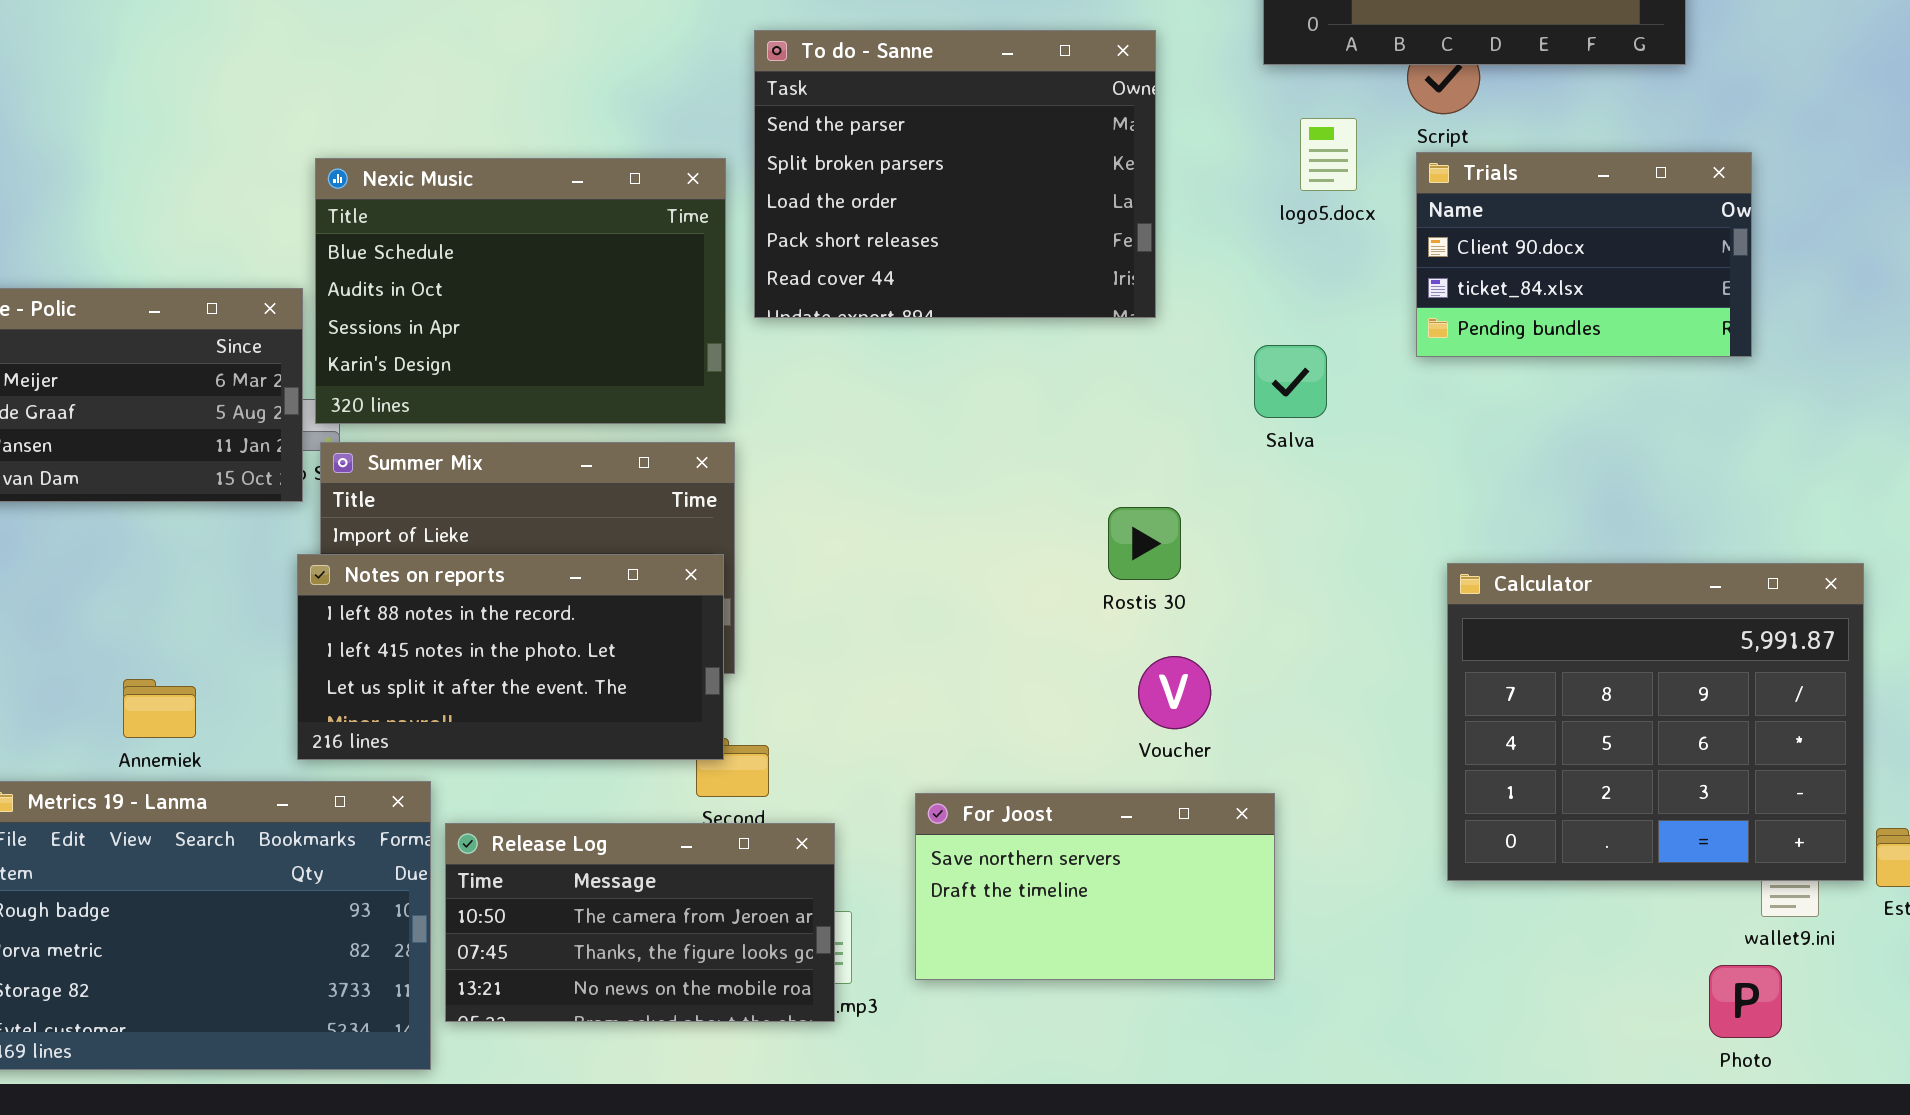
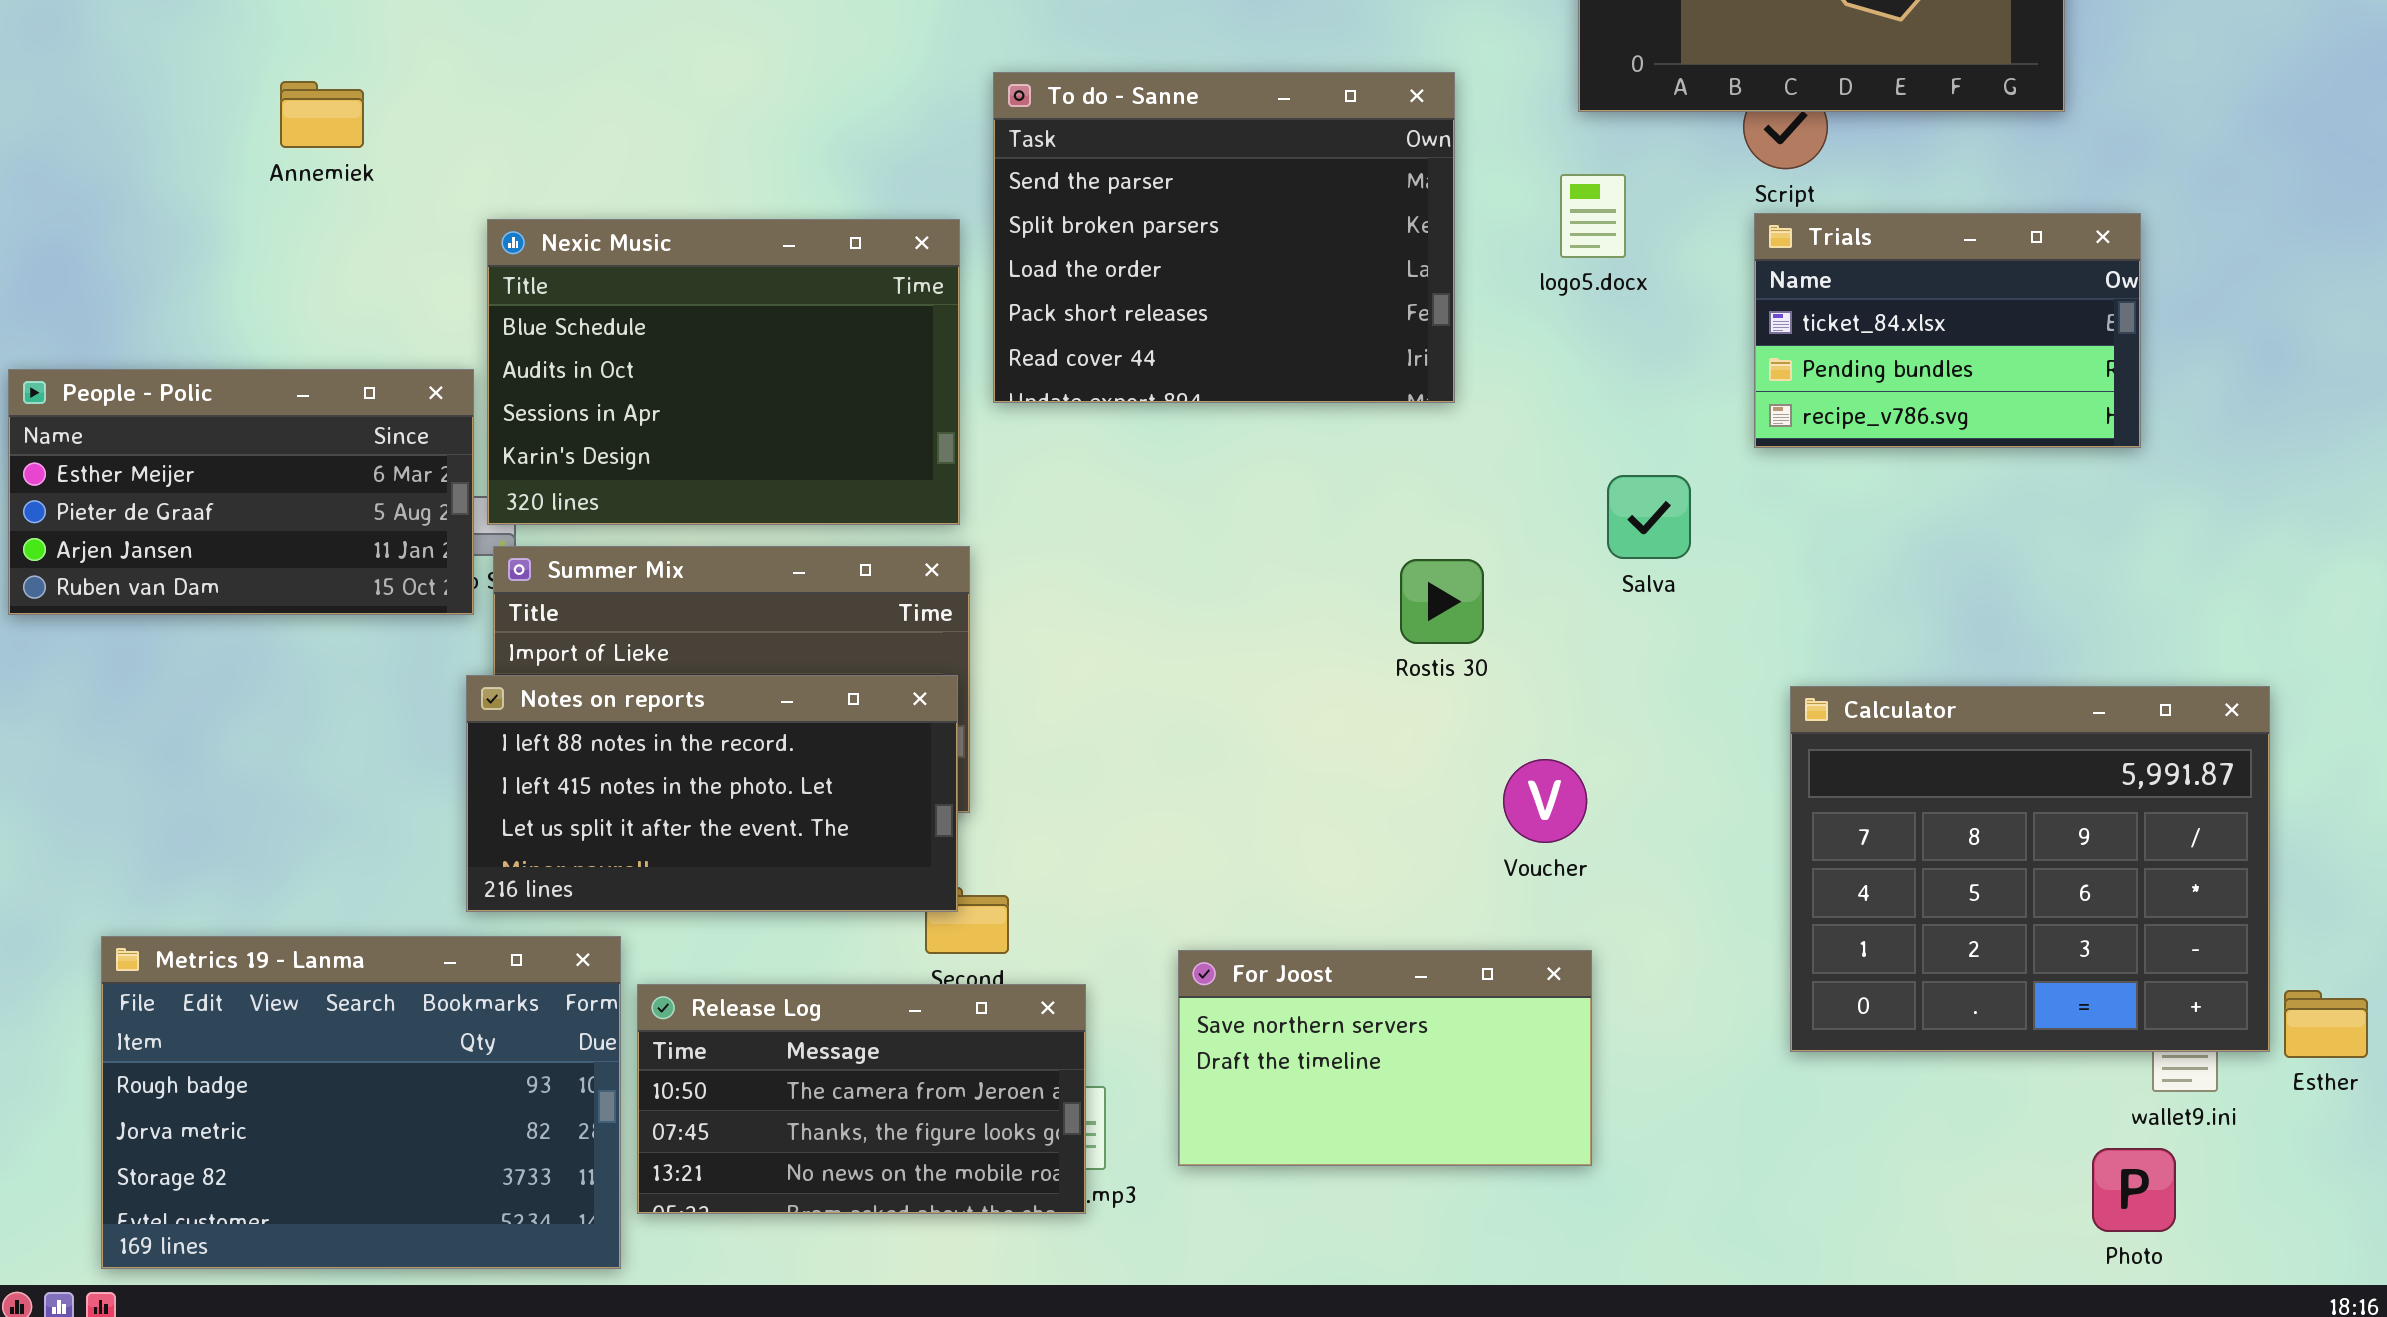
logo5.docx: [1300,118,1357,191] -> [1560,174,1626,258], moved
Trials: [1416,152,1752,357] -> [1754,213,2141,448], scrolled down 1 row
Salva: [1254,345,1327,418] -> [1607,475,1691,559], moved
Rostis 30: [1108,507,1181,580] -> [1400,559,1484,644], moved
Voucher: [1138,656,1211,729] -> [1503,759,1587,843], moved
Annemiek: [123,679,196,738] -> [280,81,364,148], moved

